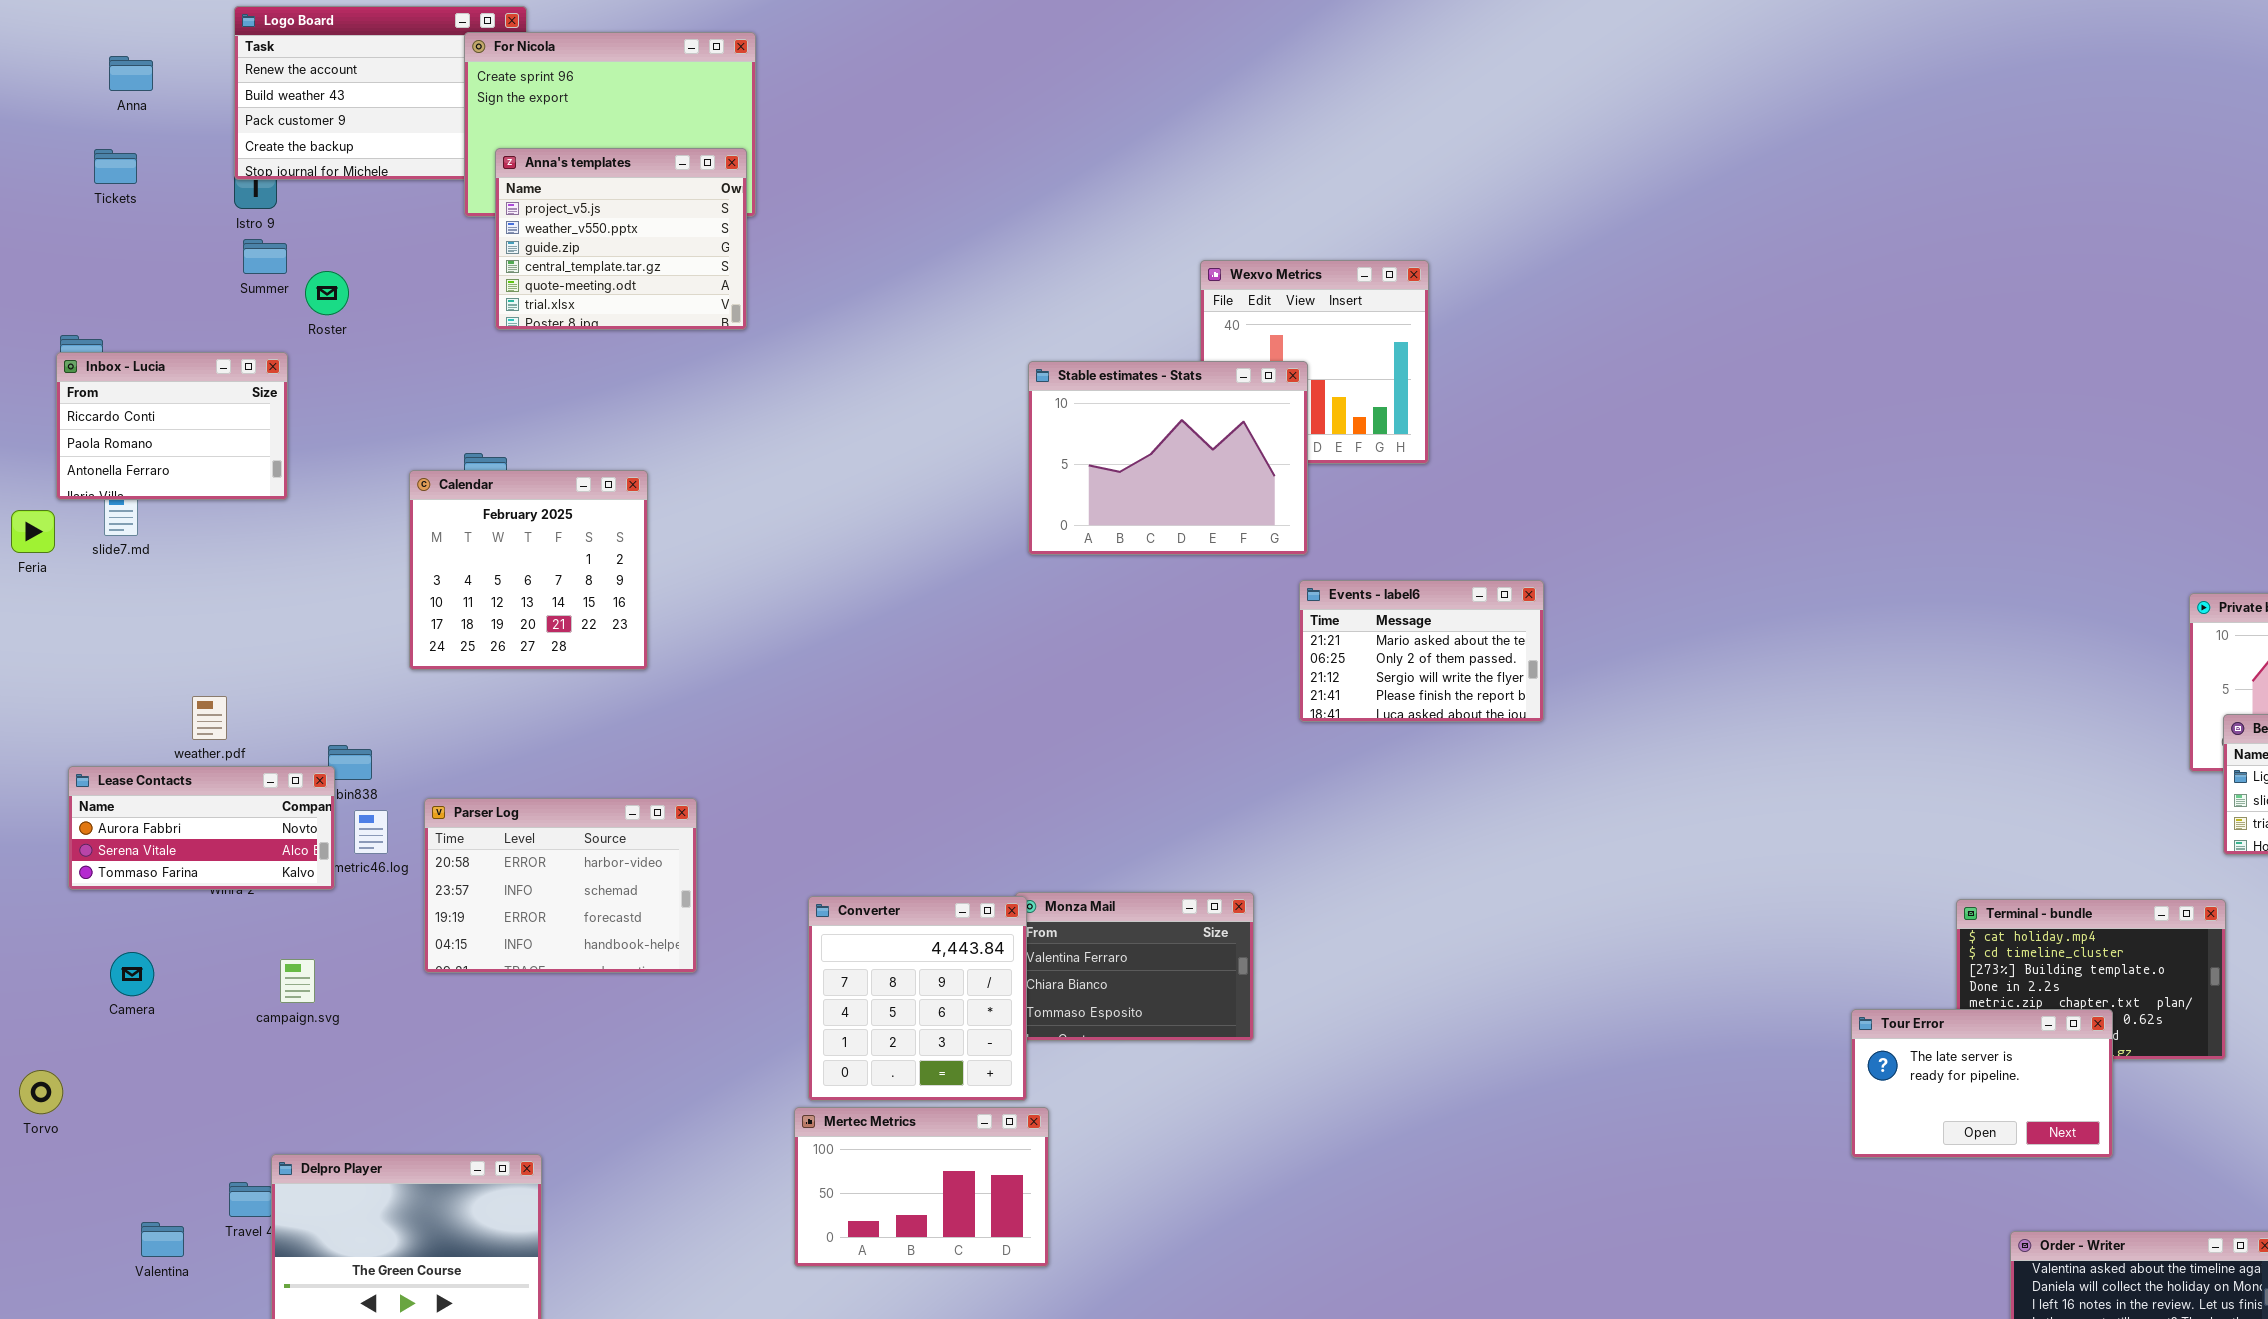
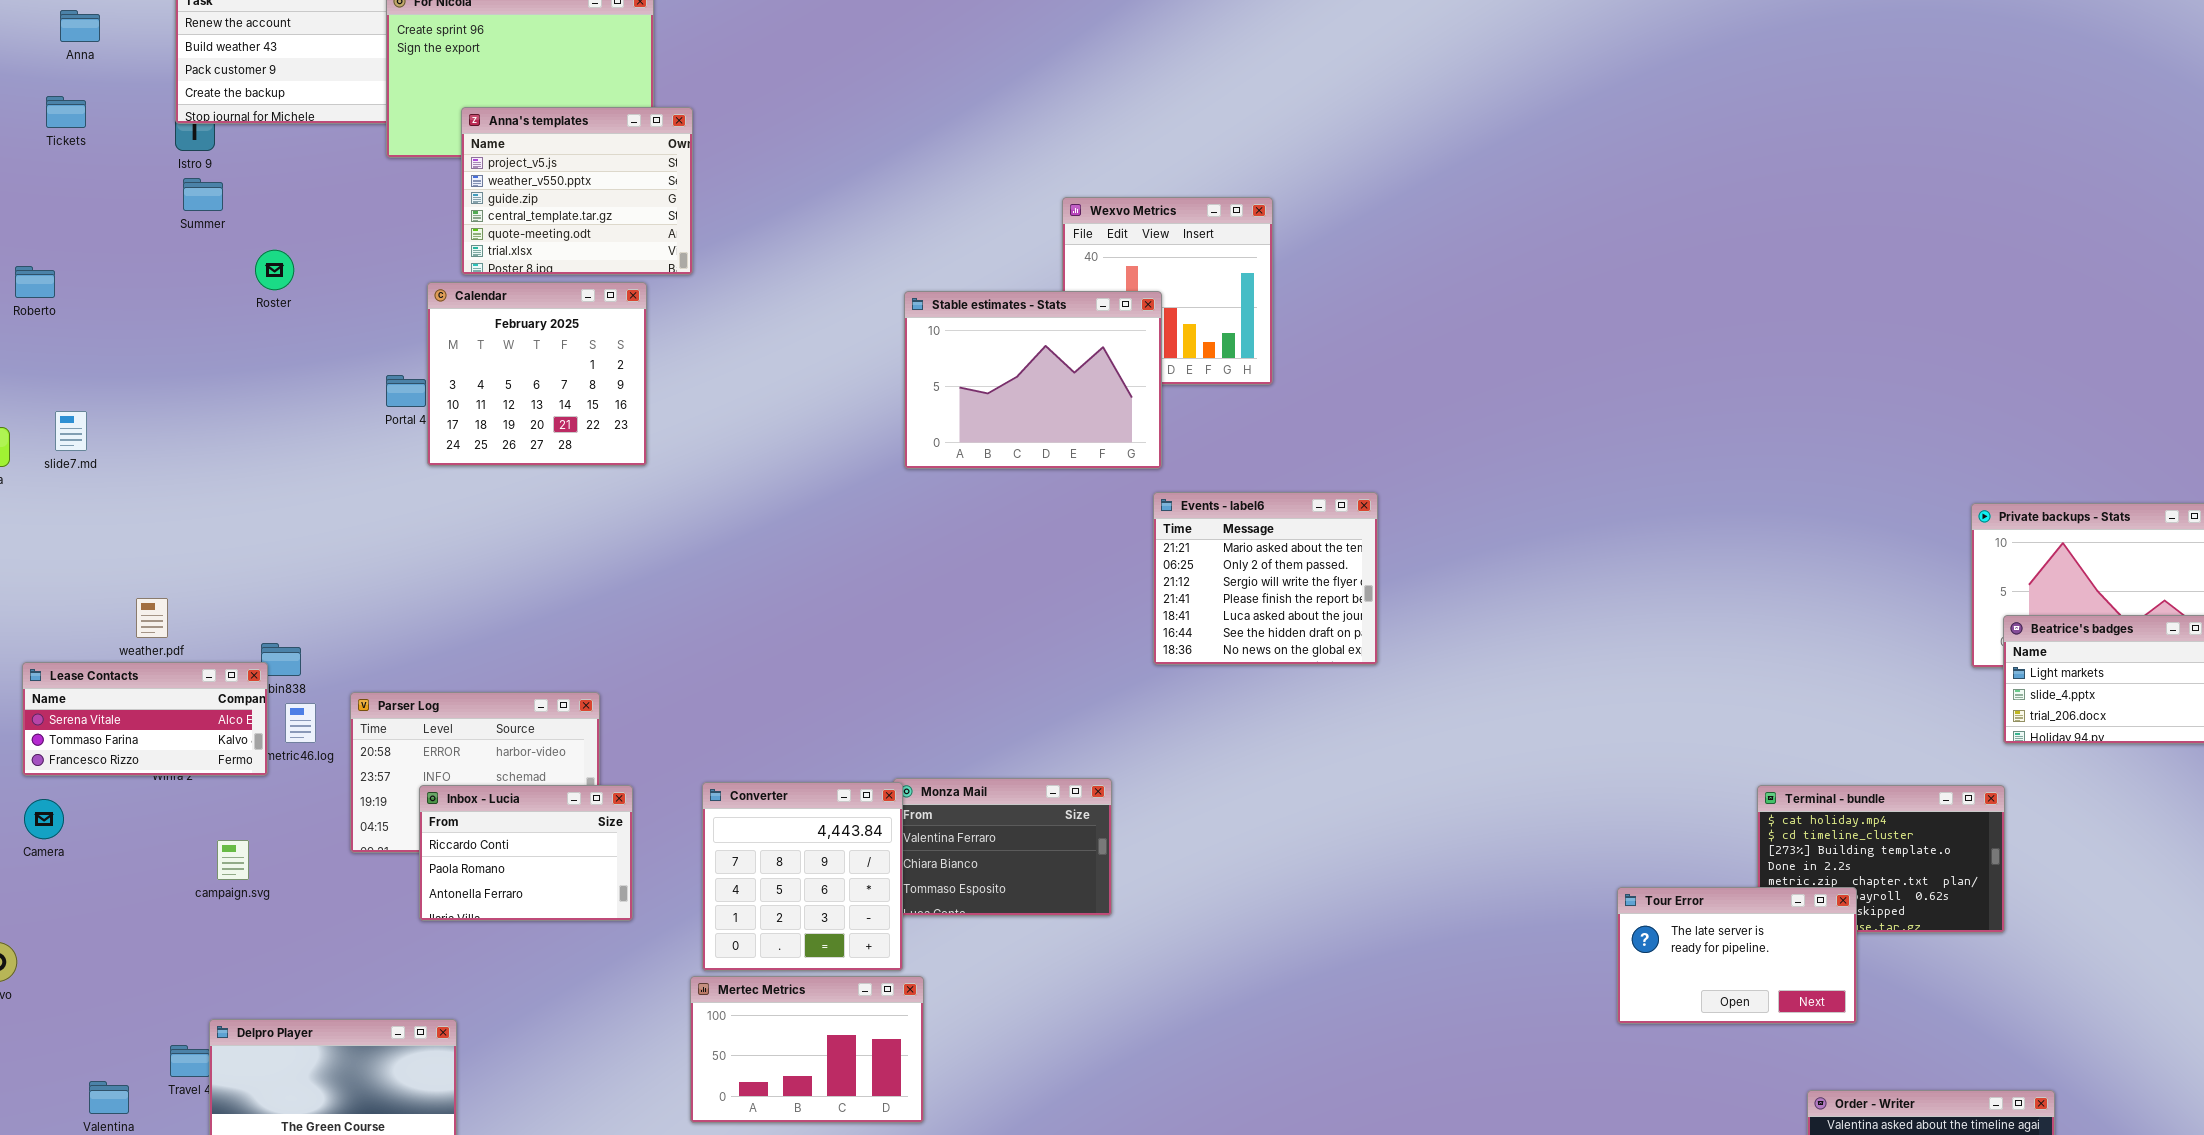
Anna's templates: [495,148,747,330] -> [461,107,693,275], moved
Roster: [305,271,349,315] -> [255,250,294,290], moved
Inbox - Lucia: [56,352,288,500] -> [419,785,633,921], moved
Calendar: [409,470,648,670] -> [427,282,647,466], moved
Events - label6: [1299,580,1544,722] -> [1153,492,1378,665], resized
Lease Contacts: [68,766,335,890] -> [22,662,268,776], scrolled down 1 row
Camera: [110,952,154,996] -> [24,799,64,839], moved
Tour Error: [1851,1009,2113,1158] -> [1617,887,1857,1024], moved

